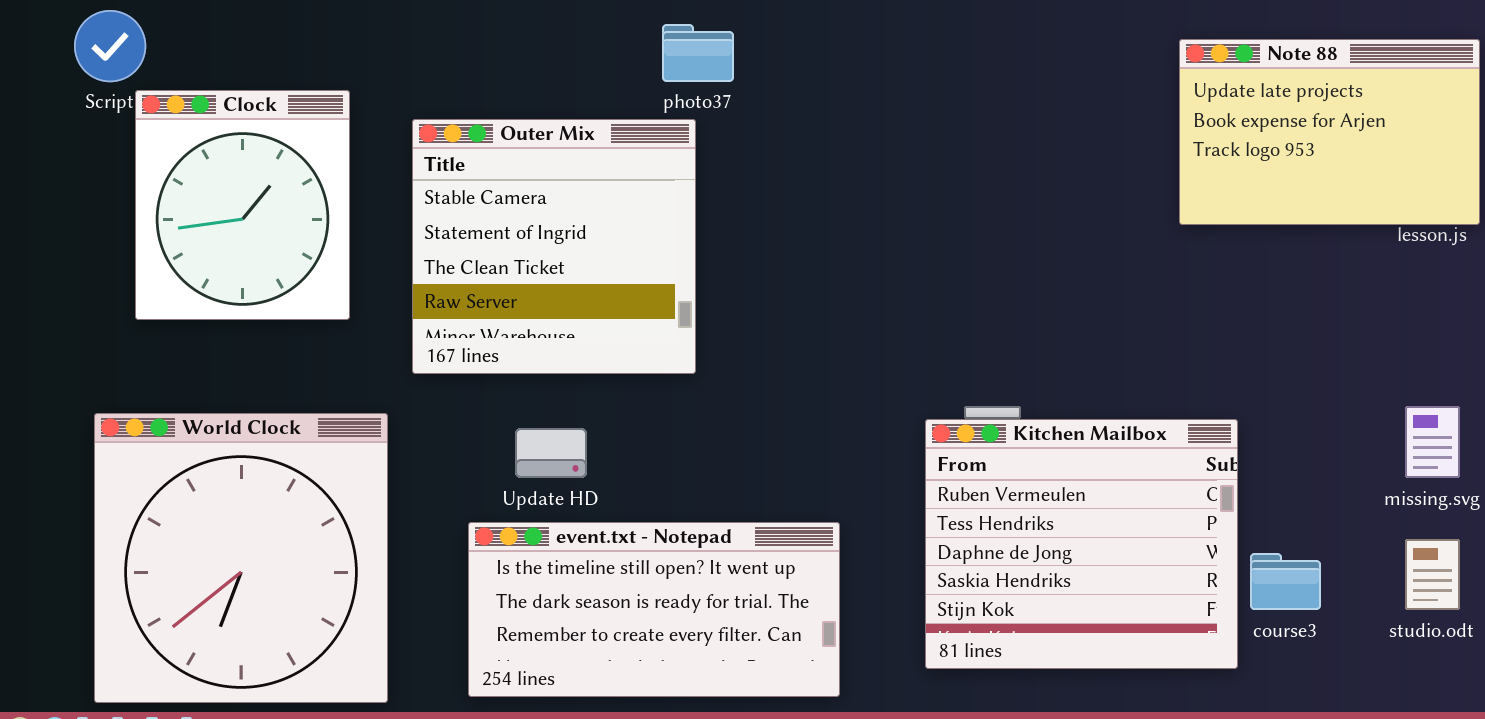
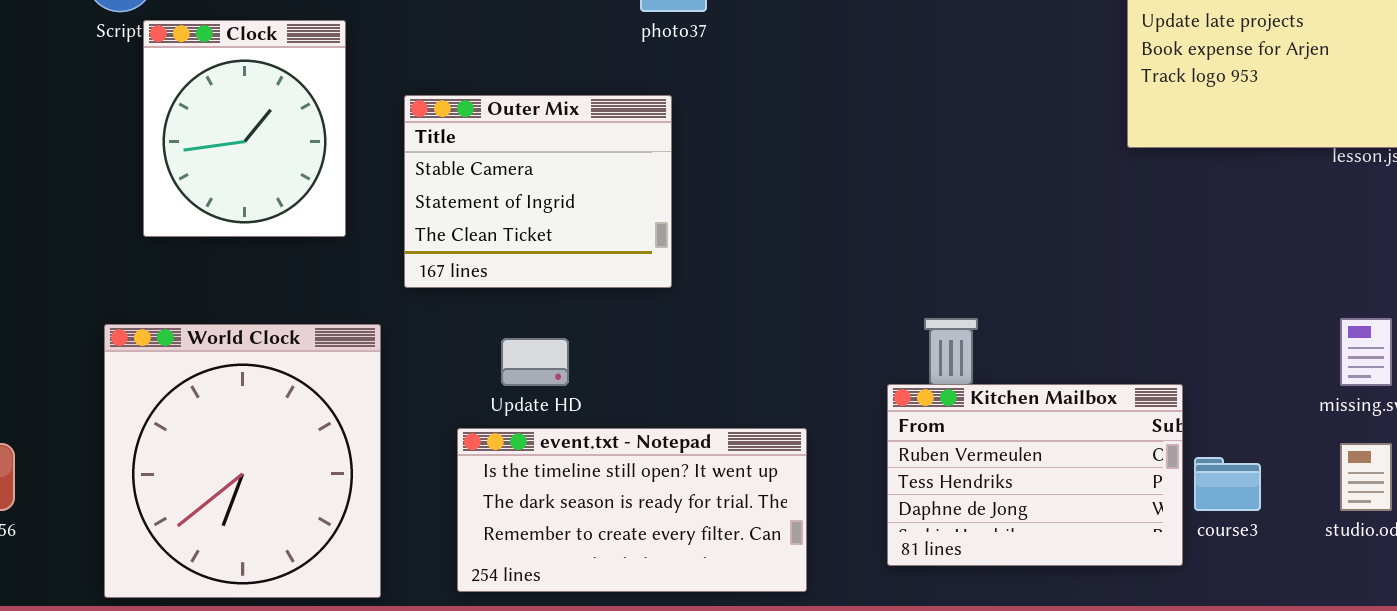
Outer Mix: [412,119,696,374] -> [404,95,672,288], resized
Kitchen Mailbox: [925,419,1238,669] -> [887,384,1183,566], resized

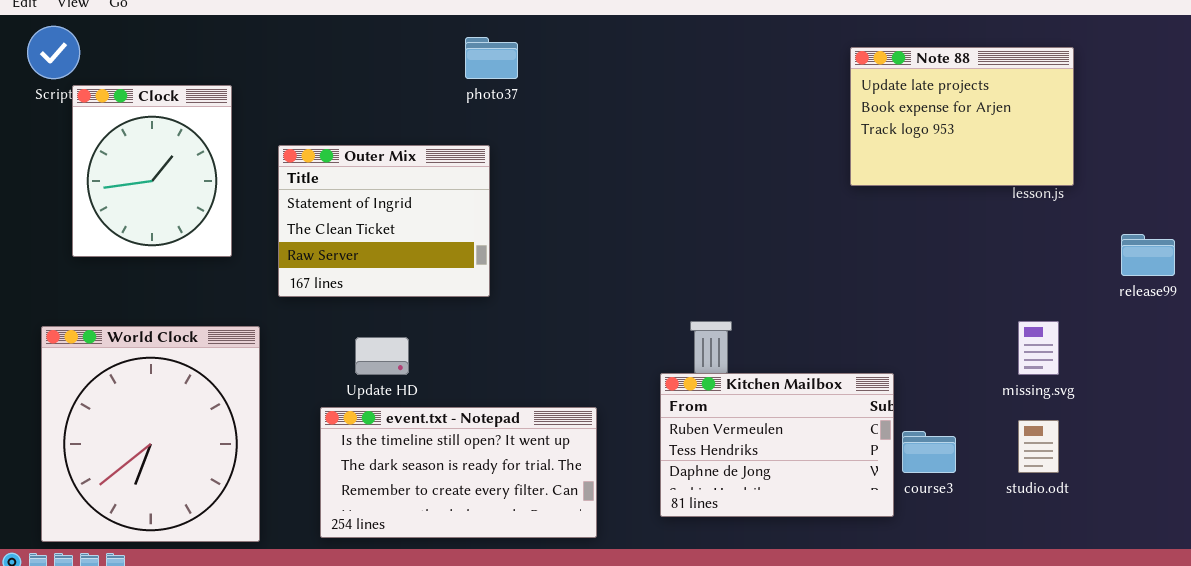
Outer Mix: [404,95,672,288] -> [278,145,490,297], scrolled down 1 row

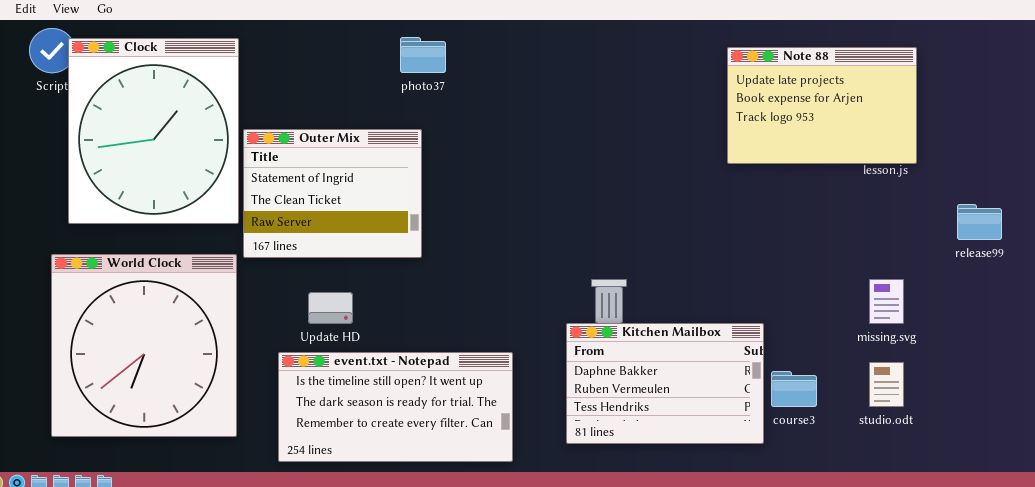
Clock: [72,85,232,257] -> [68,38,239,224], resized
World Clock: [41,326,260,542] -> [51,254,237,437], moved
Kitchen Mailbox: [660,373,894,517] -> [566,323,764,444], scrolled up 1 row

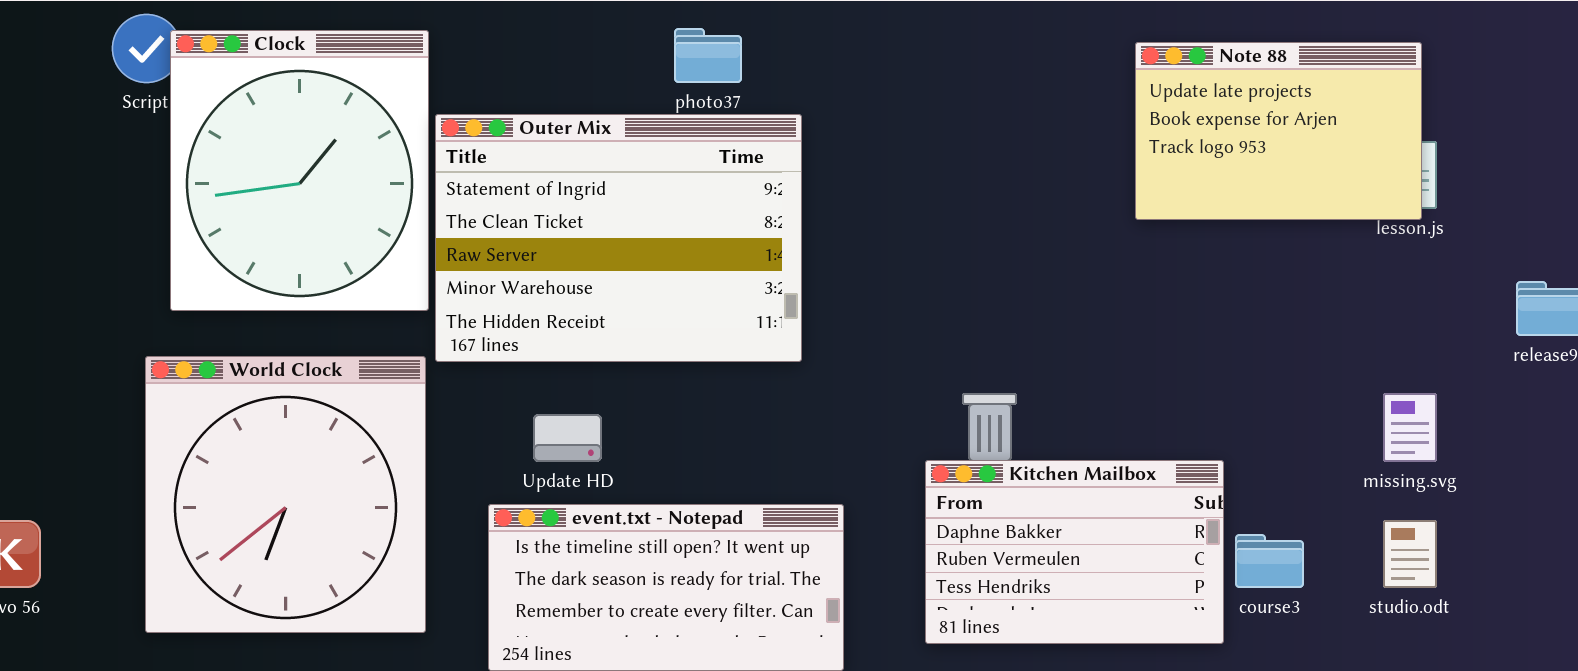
Note 88: [727,47,917,164] -> [1135,42,1422,220], moved
Outer Mix: [243,129,422,258] -> [435,114,802,362], resized

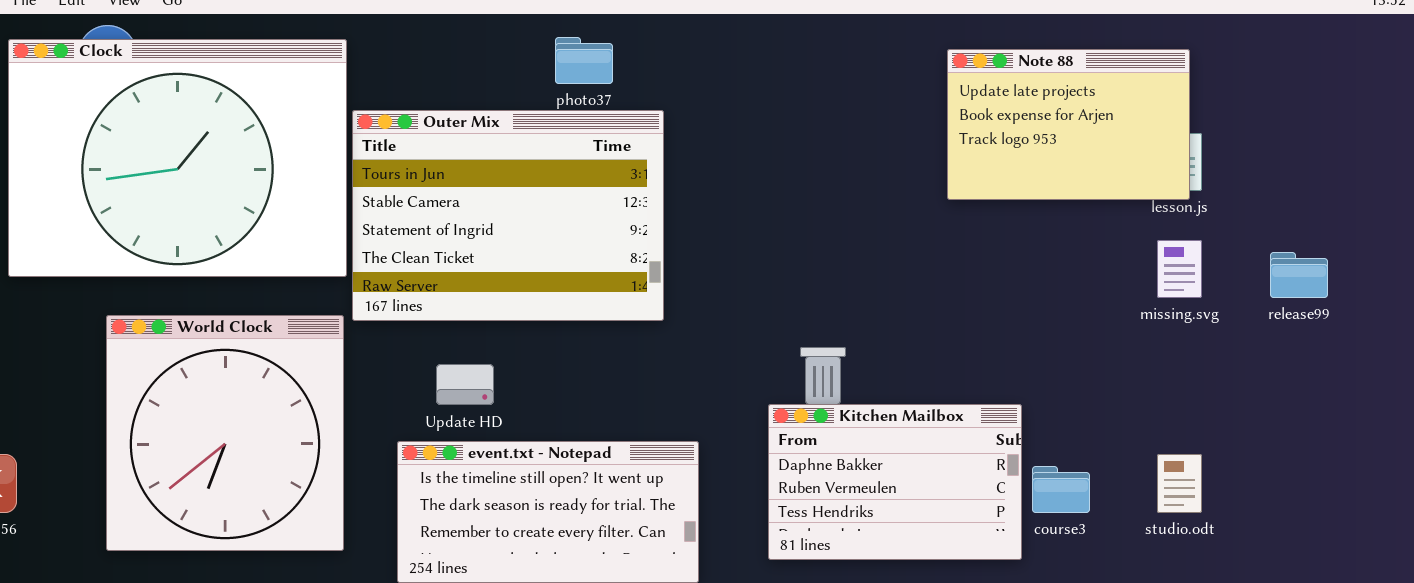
Clock: [170,30,429,311] -> [8,39,347,277], resized
Outer Mix: [435,114,802,362] -> [352,110,664,321], scrolled up 2 rows
missing.svg: [1383,393,1437,462] -> [1157,240,1202,298], moved

